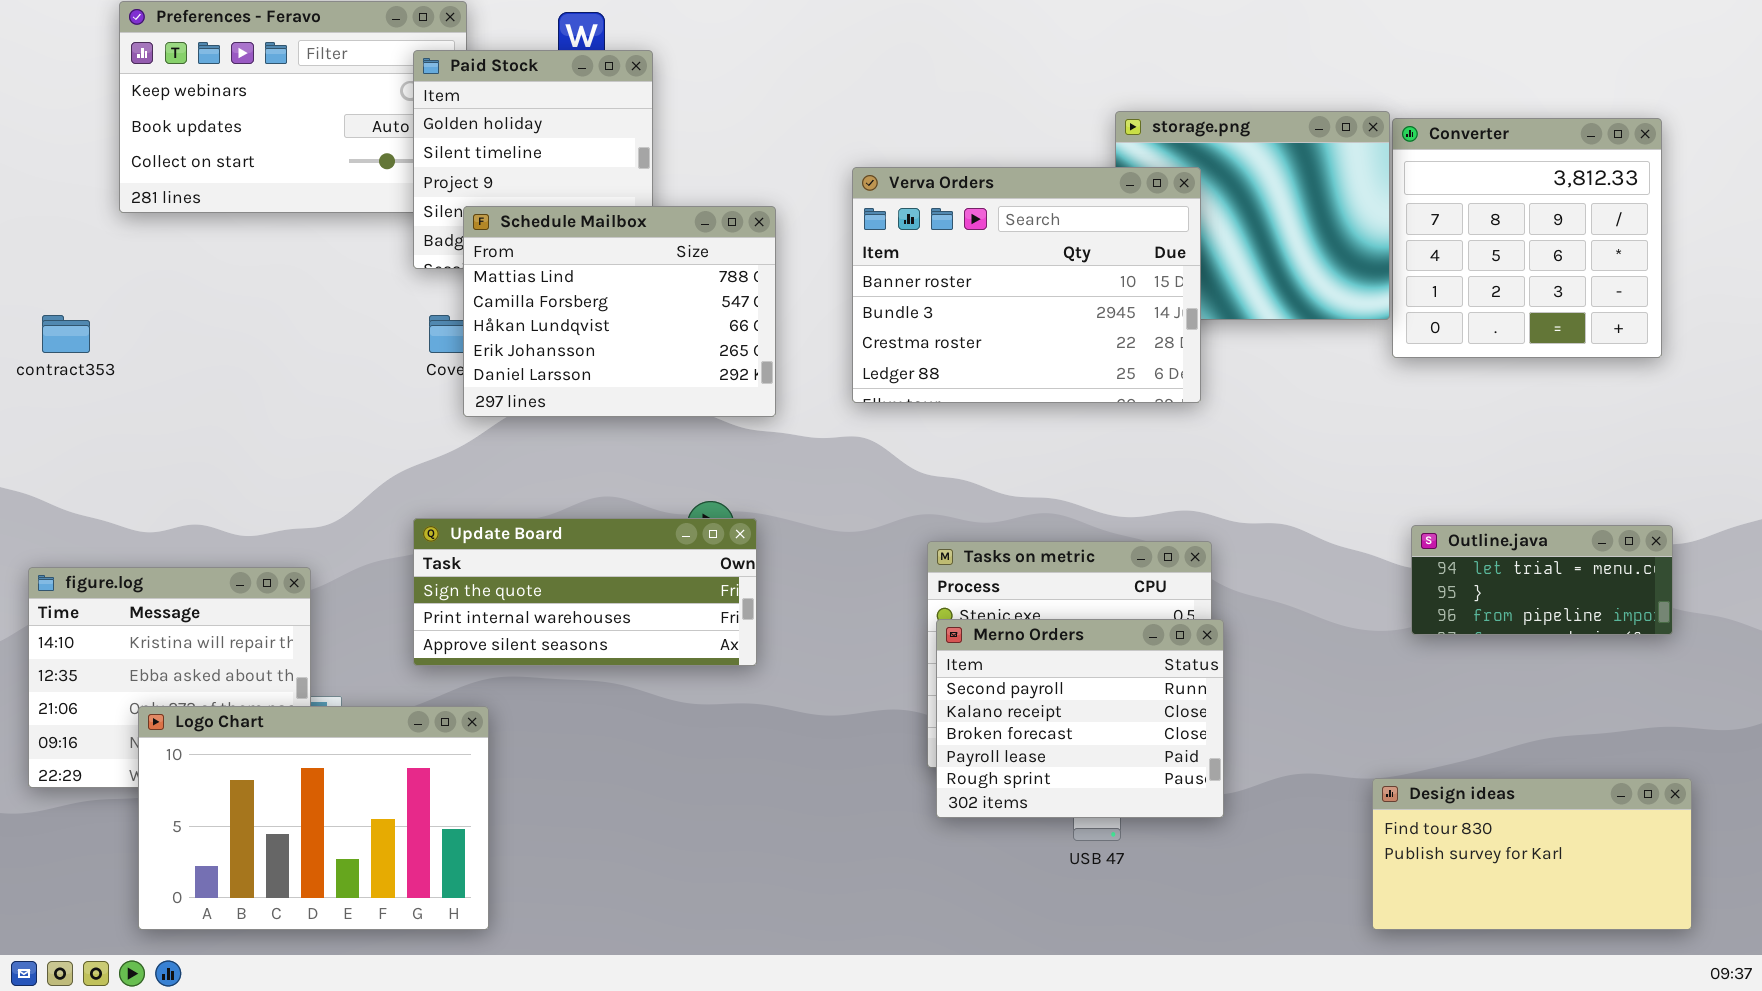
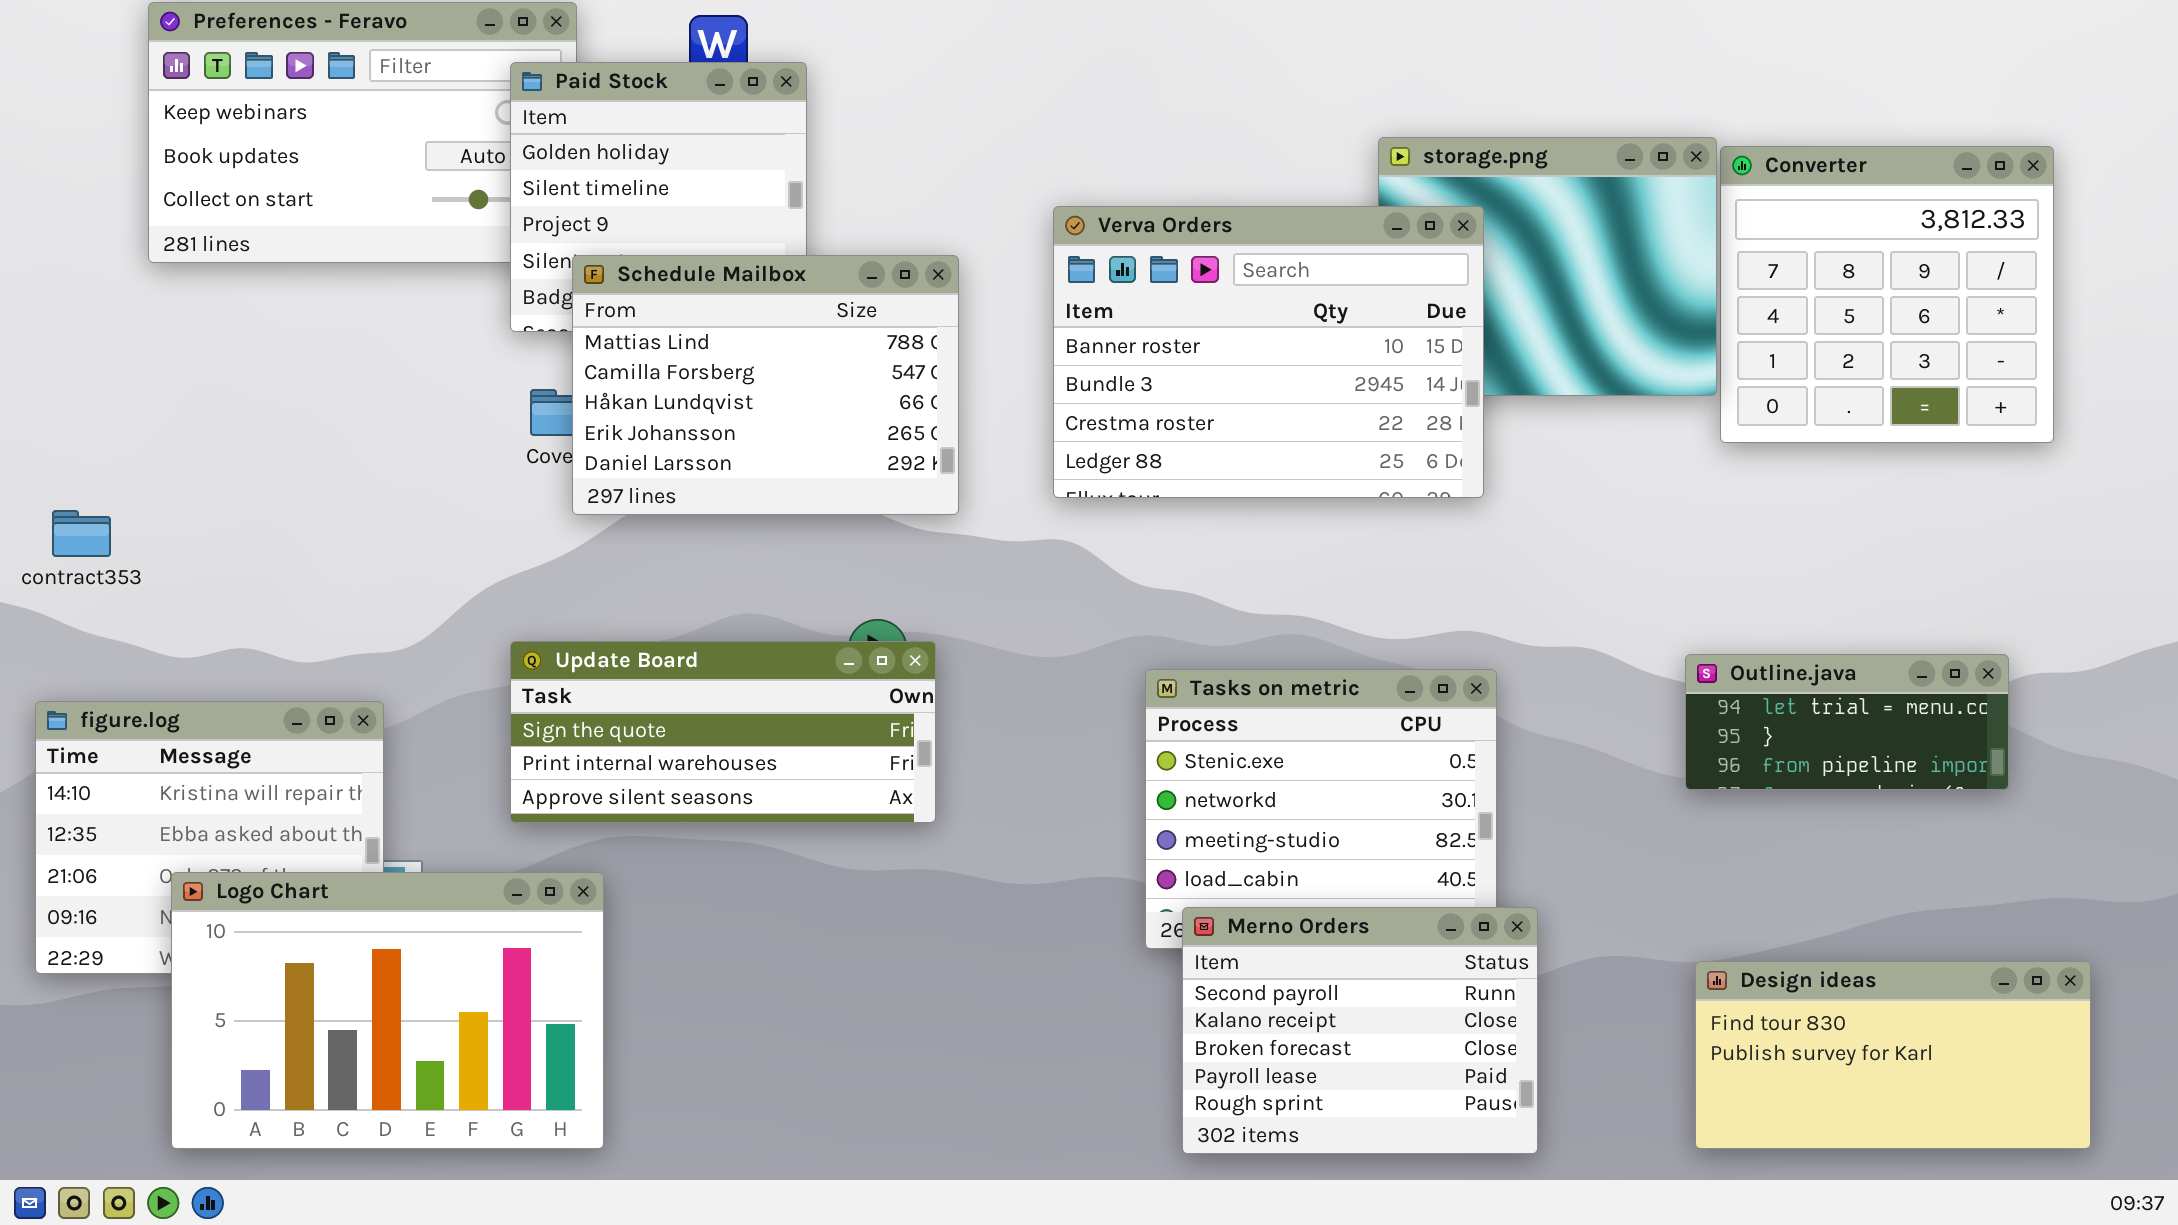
contract353: [42,315,90,353] -> [52,510,111,557], moved
Outline.java: [1411,525,1673,635] -> [1685,654,2009,790], moved
Merno Orders: [936,619,1224,818] -> [1182,907,1538,1154], moved

